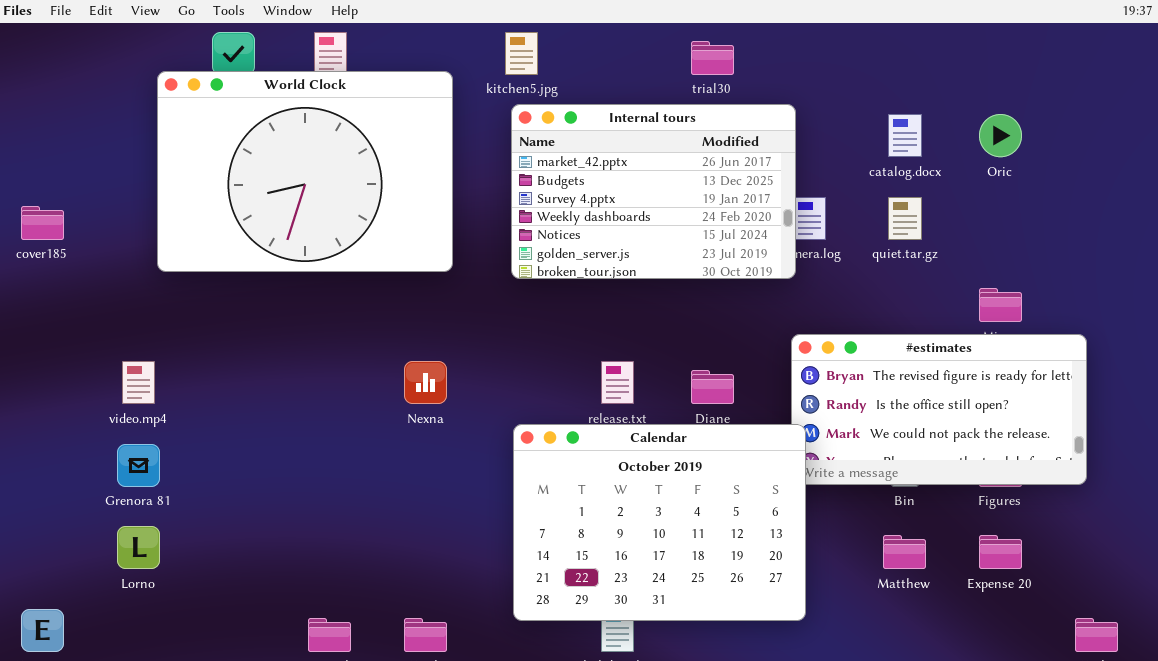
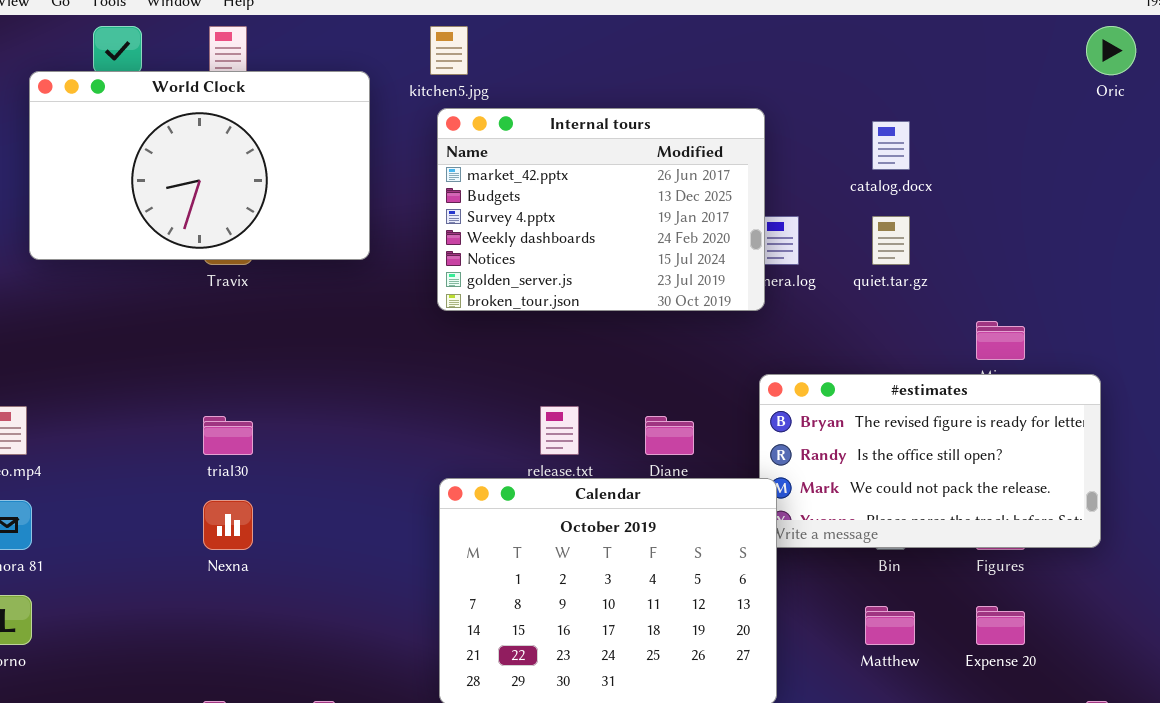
trial30: [691,41,734,75] -> [203,416,253,455], moved
World Clock: [157,71,453,272] -> [29,71,370,260], resized
Oric: [979,114,1022,157] -> [1086,26,1136,75], moved
Nexna: [404,361,447,404] -> [203,500,253,550], moved

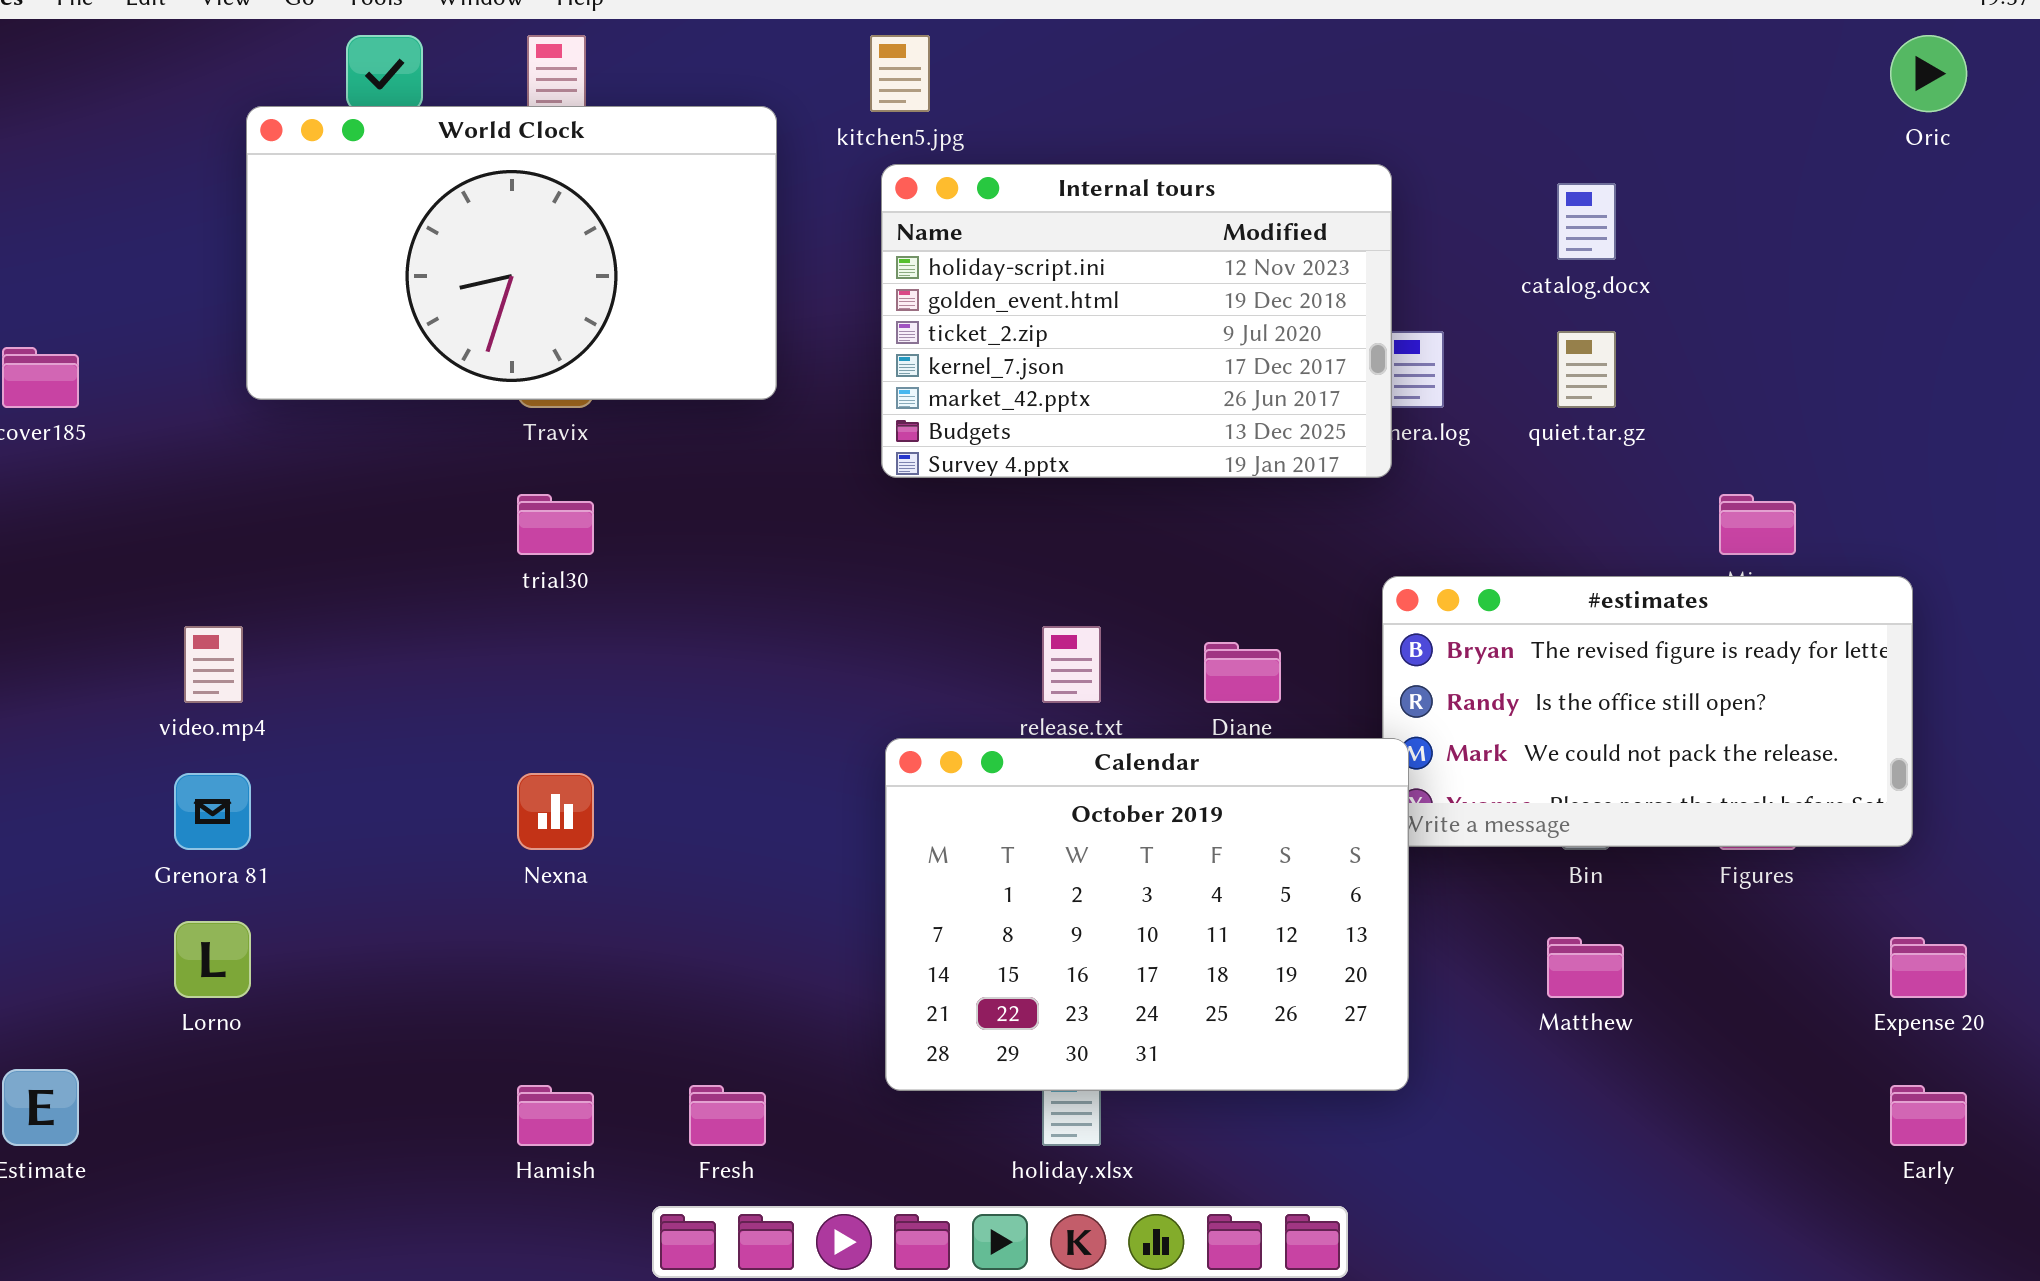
Internal tours: [437,108,765,311] -> [881,164,1392,478], scrolled up 4 rows
trial30: [203,416,253,455] -> [517,494,594,555], moved
Expense 20: [976,606,1025,645] -> [1890,937,1967,998], moved

